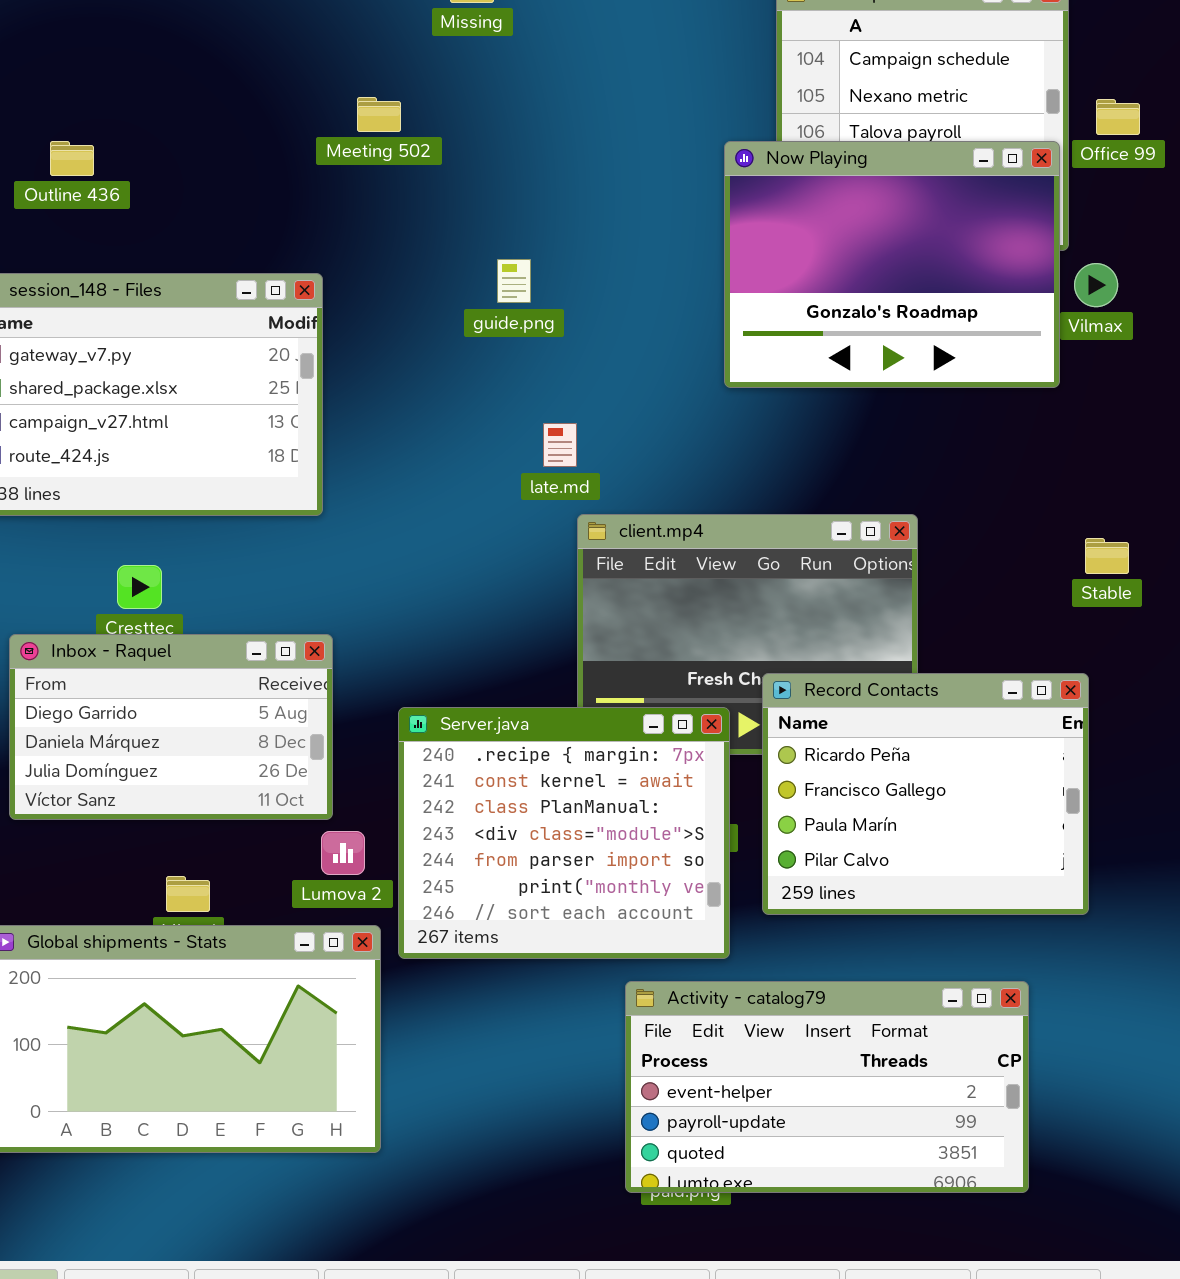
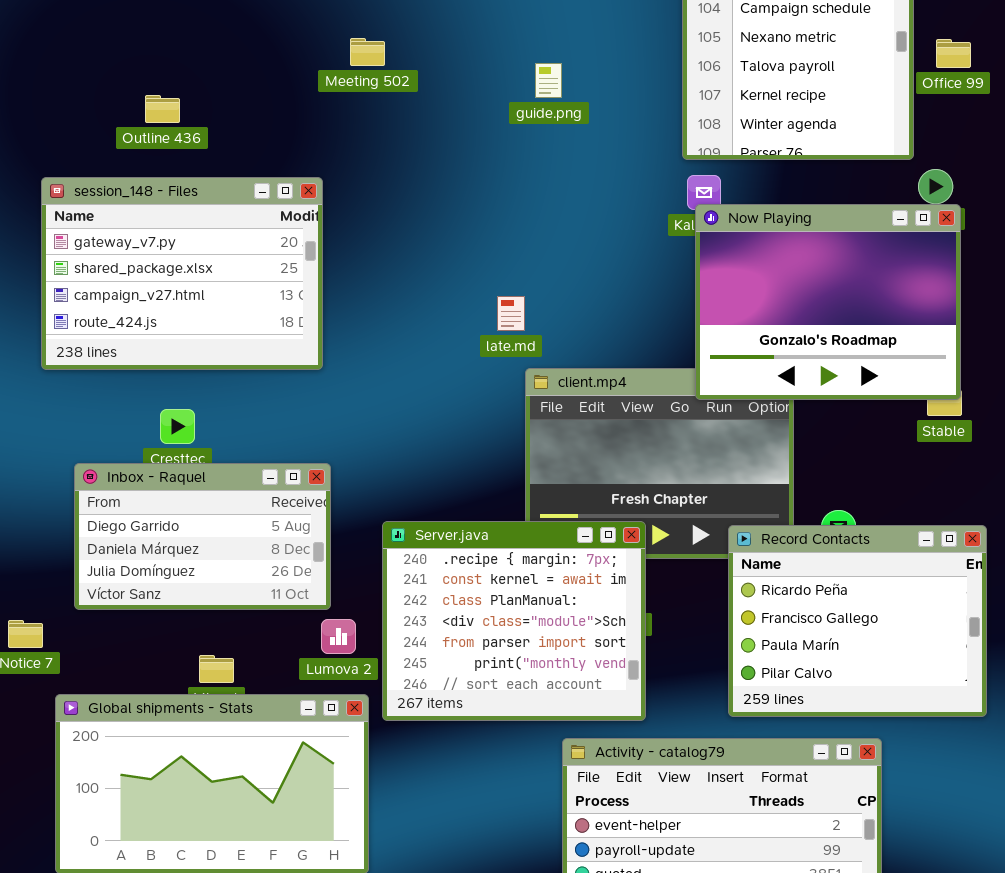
Outline 436: [50,141,94,176] -> [145,95,180,123], moved
Now Playing: [724,141,1060,388] -> [695,204,961,400], moved
guide.png: [497,259,531,303] -> [535,63,562,98], moved
Record Contacts: [762,673,1089,915] -> [728,525,987,717], moved

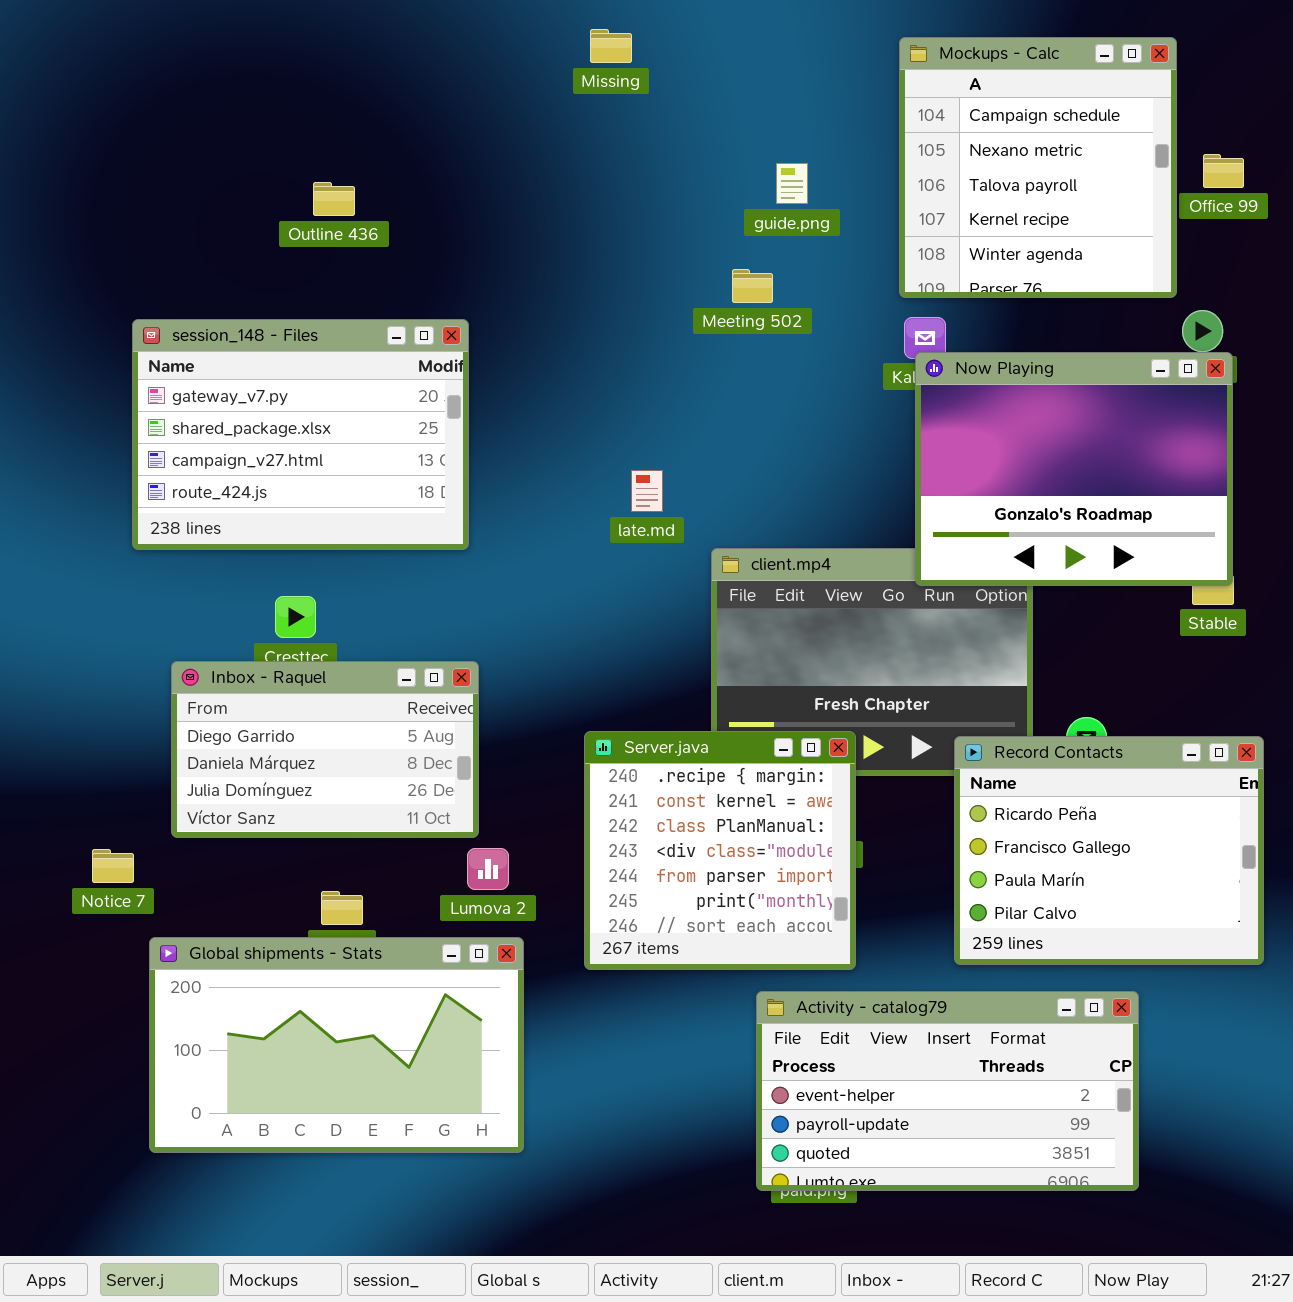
Meeting 502: [350,38,385,66] -> [732,269,773,303], moved
guide.png: [535,63,562,98] -> [776,163,808,204], moved
Outline 436: [145,95,180,123] -> [313,182,355,216], moved
late.md: [497,296,525,331] -> [631,470,663,512], moved
Server.java: [382,521,646,721] -> [584,731,856,970], resized

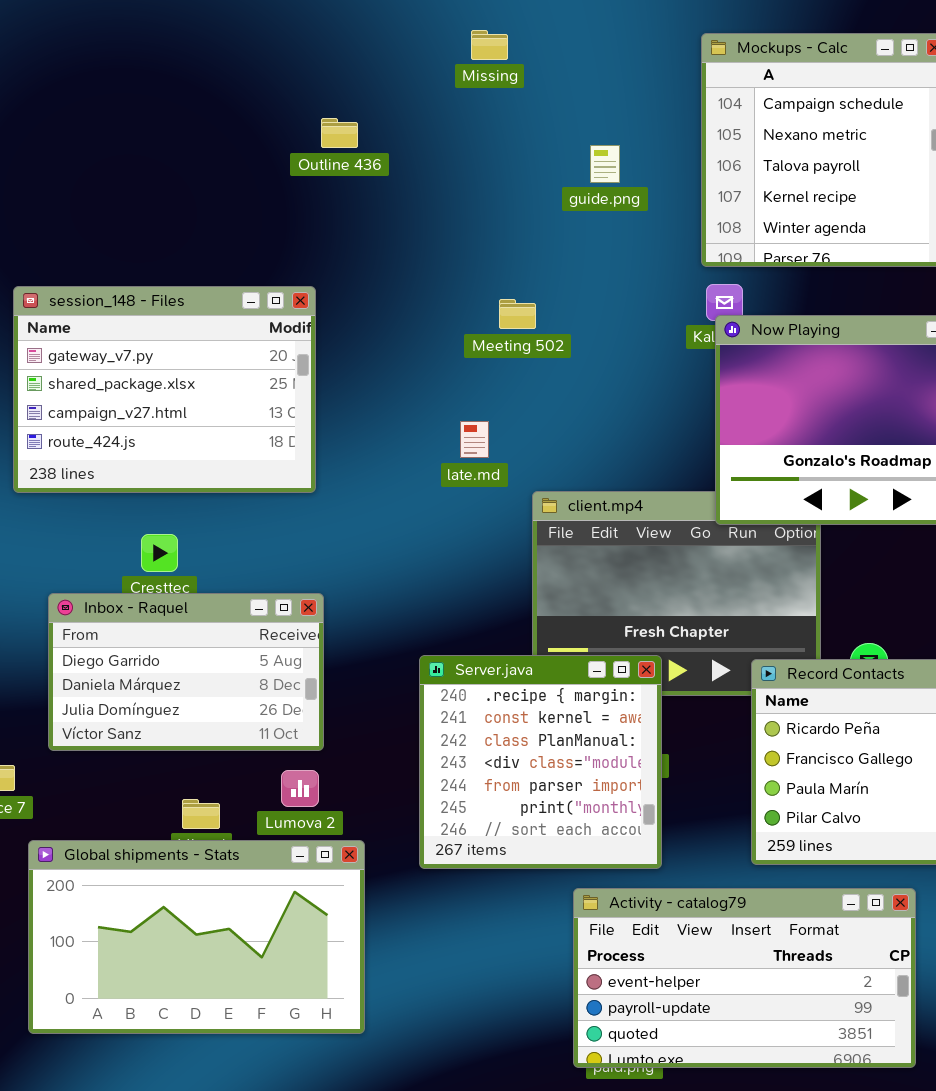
Missing: [590,29,632,63] -> [471,30,508,60], moved
Outline 436: [313,182,355,216] -> [321,118,358,148], moved
Meeting 502: [732,269,773,303] -> [499,299,536,329], moved
Lumova 2: [467,848,509,890] -> [281,770,319,807], moved

